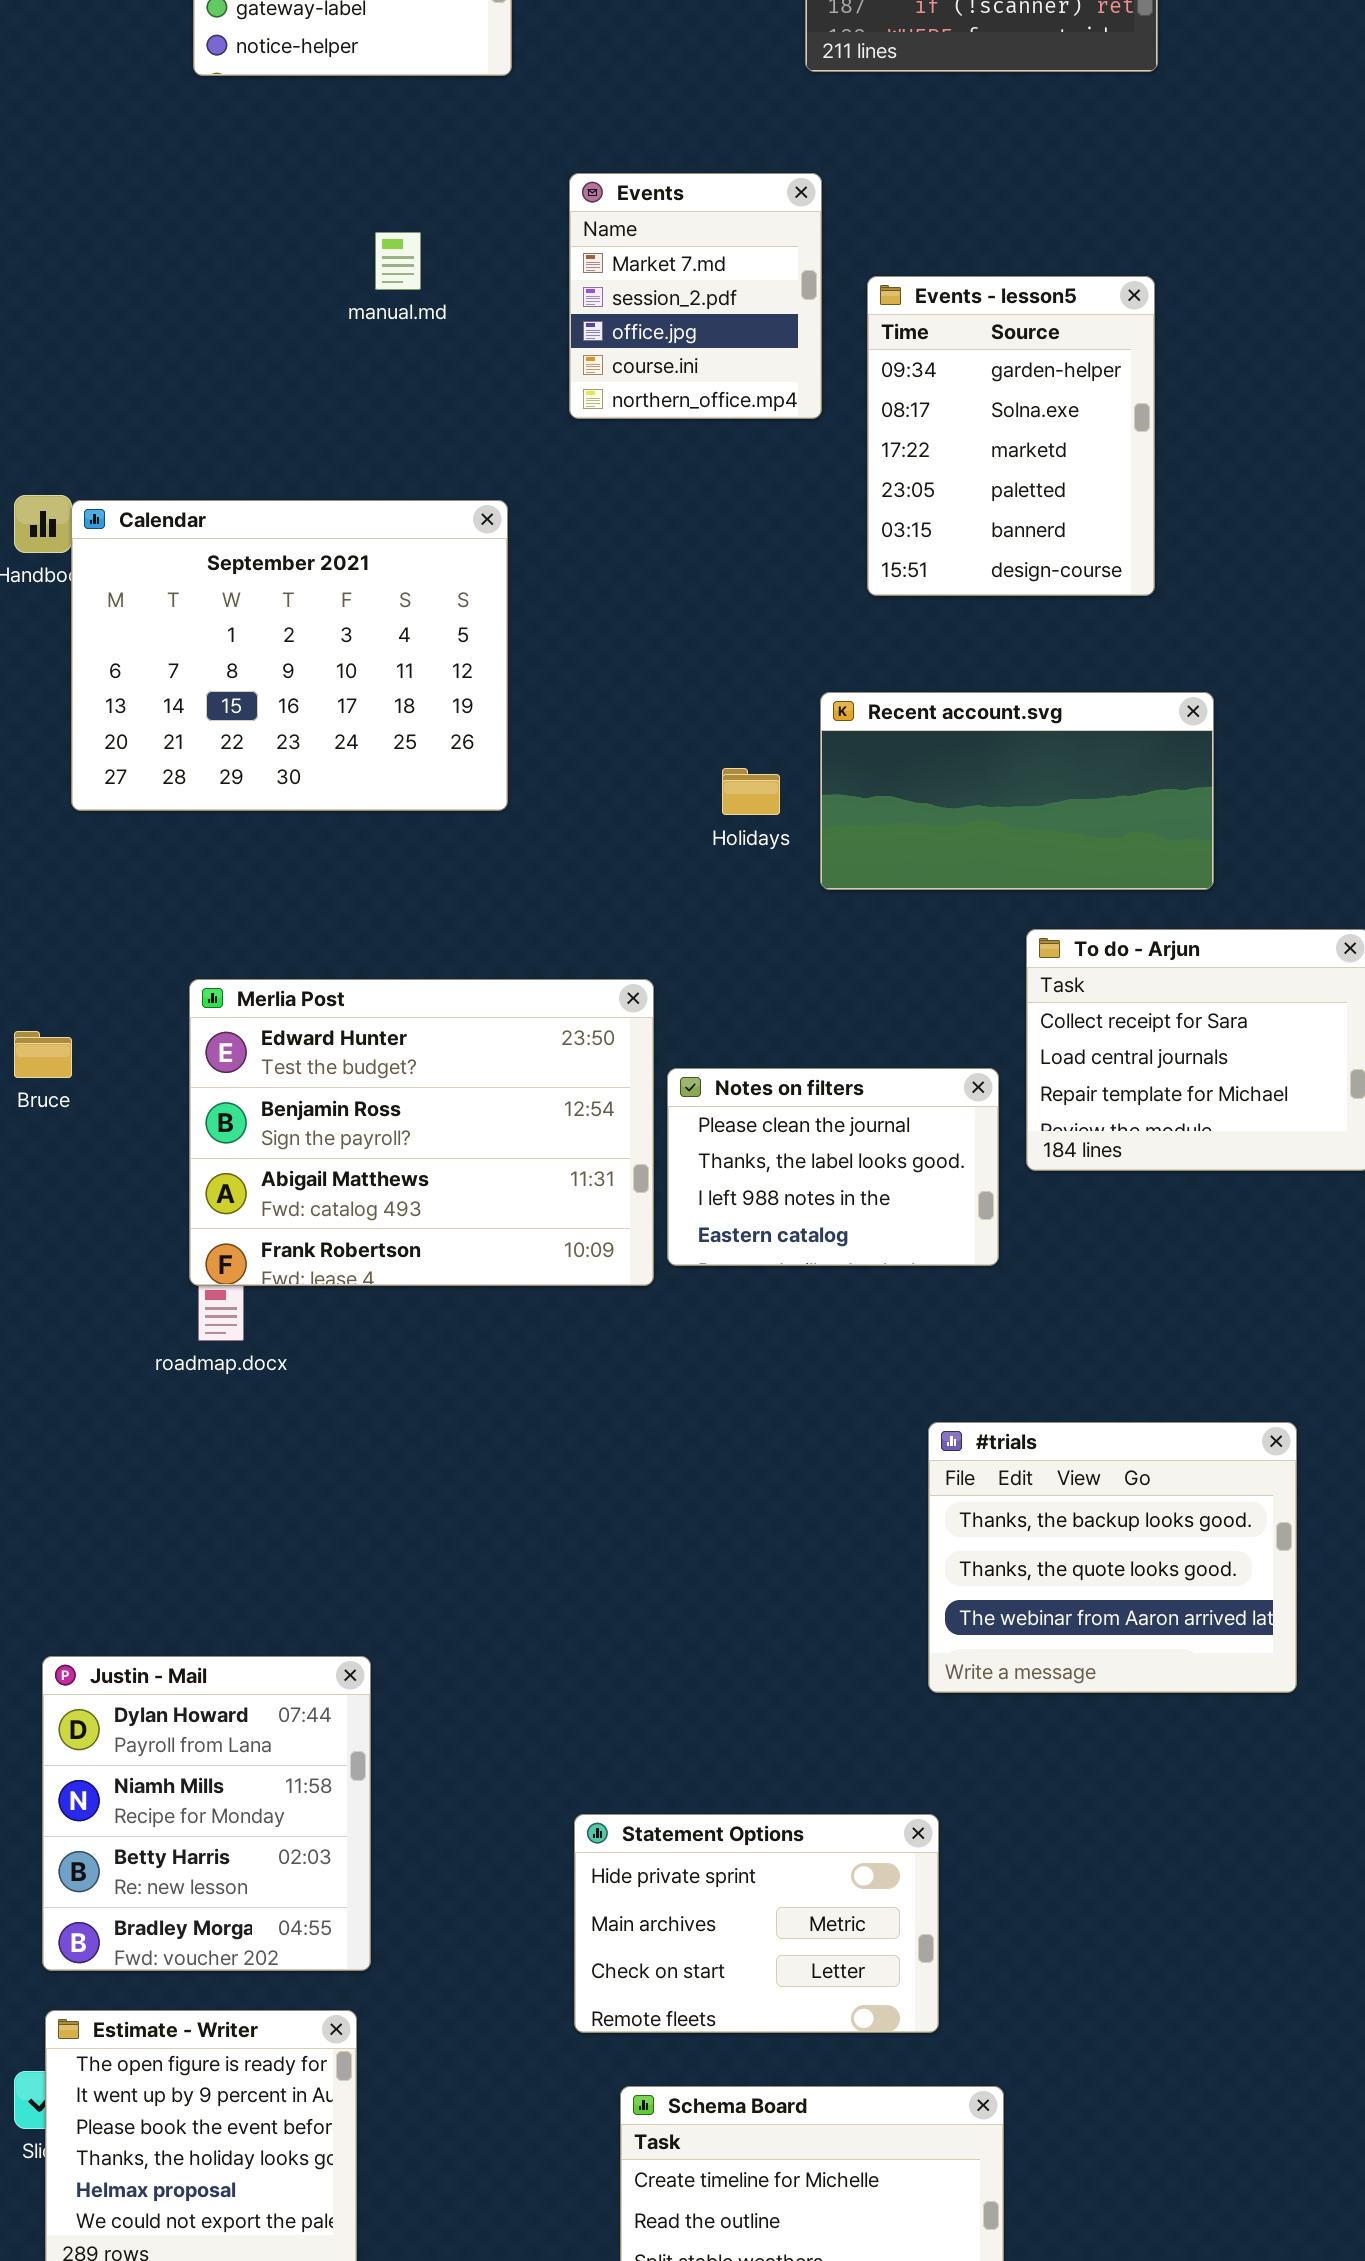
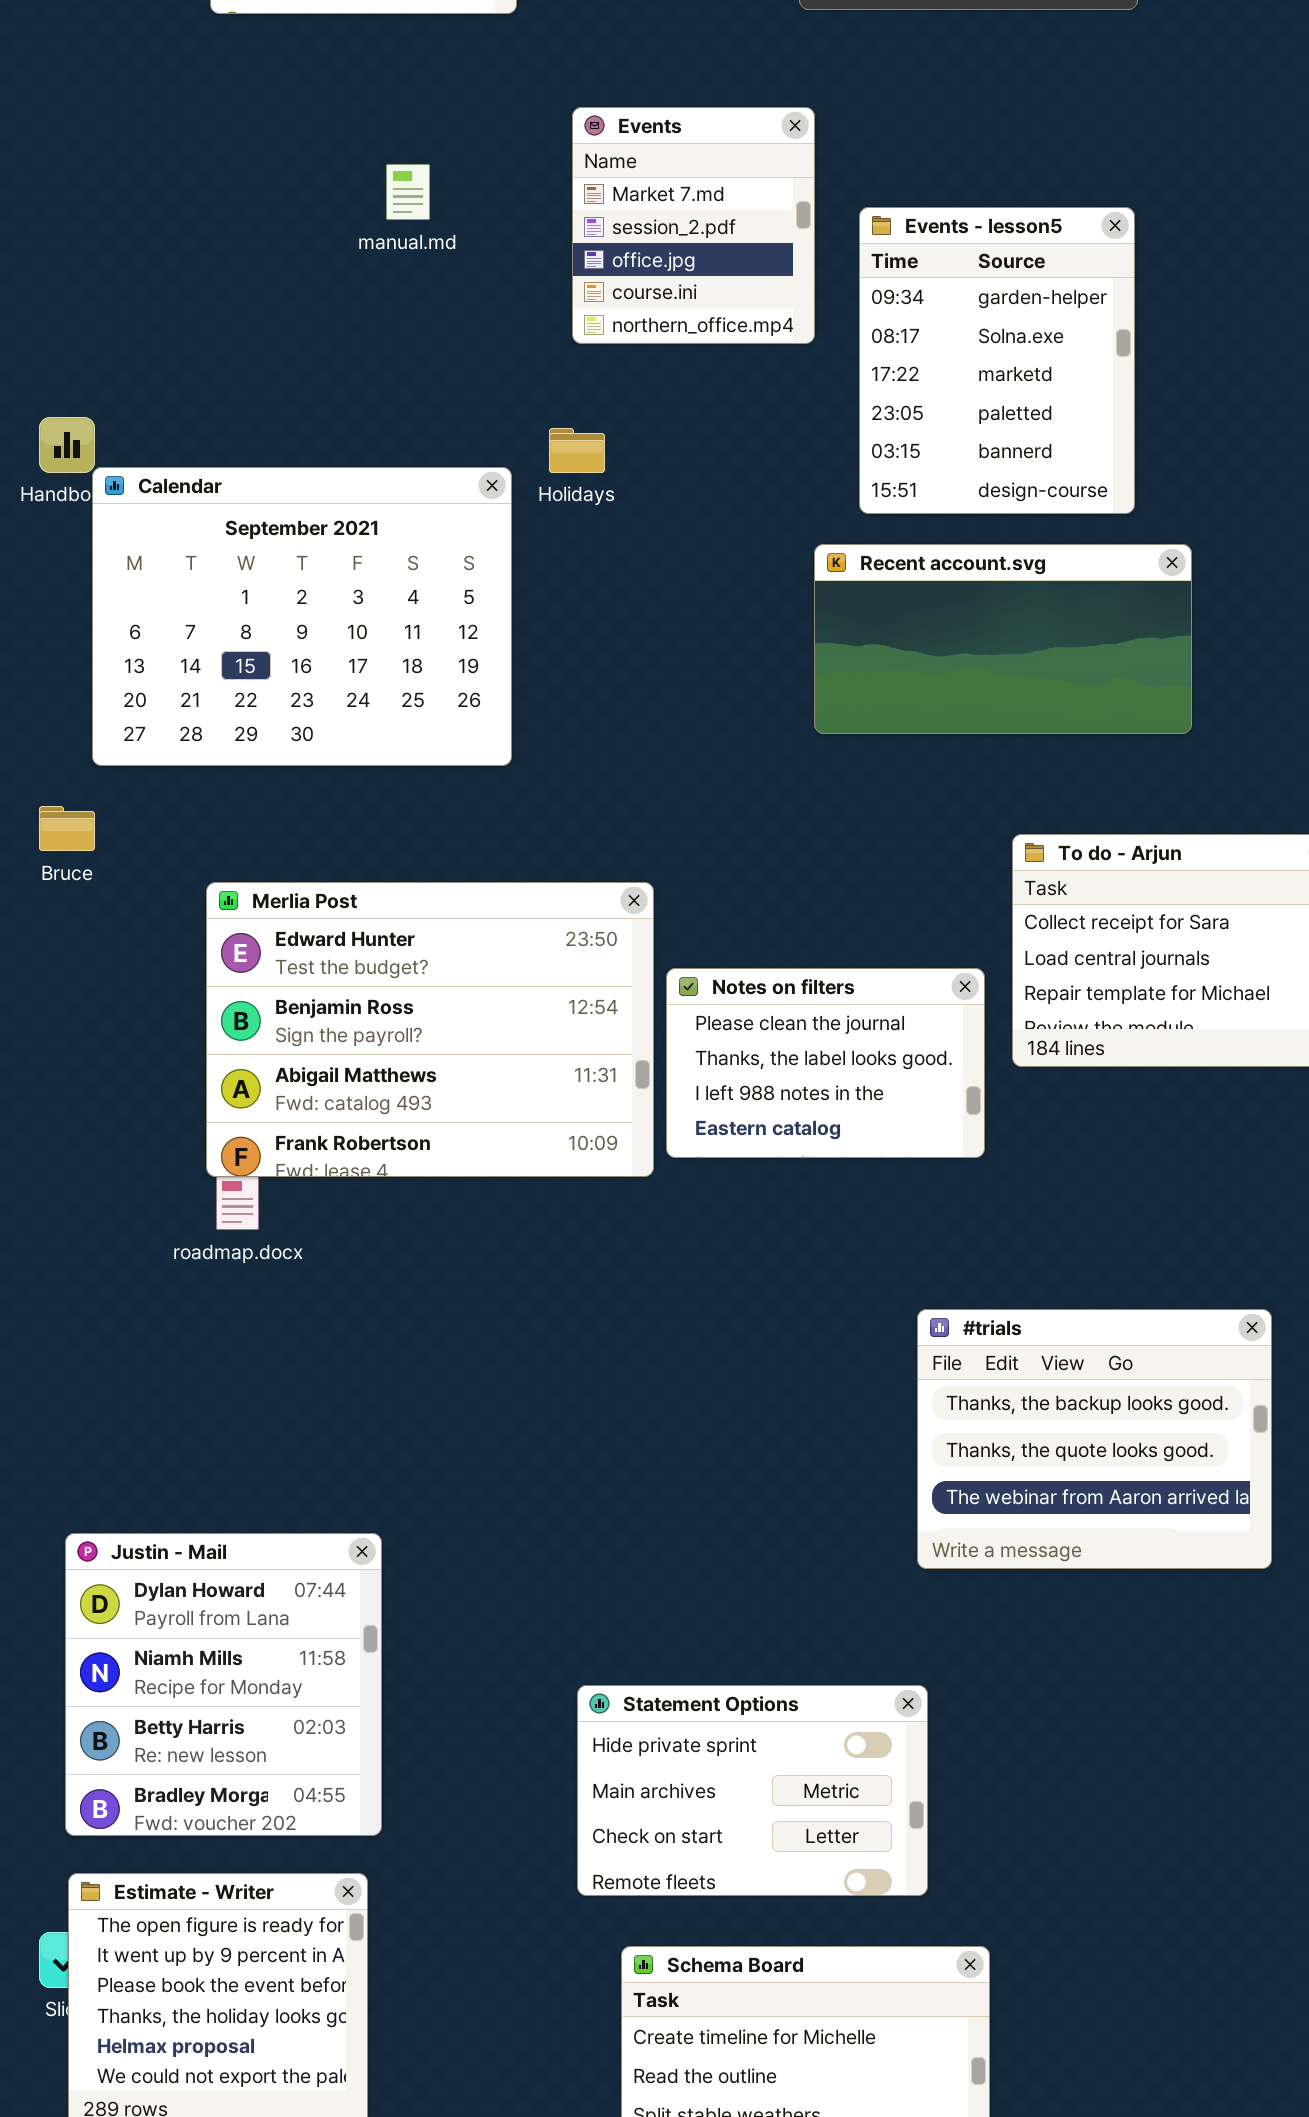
Calendar: [71,500,508,811] -> [92,467,512,766], moved
Recent account.svg: [820,692,1214,890] -> [814,544,1192,734], moved
Holidays: [722,768,780,815] -> [549,428,605,473], moved
Bruce: [14,1031,72,1078] -> [39,806,95,851], moved

